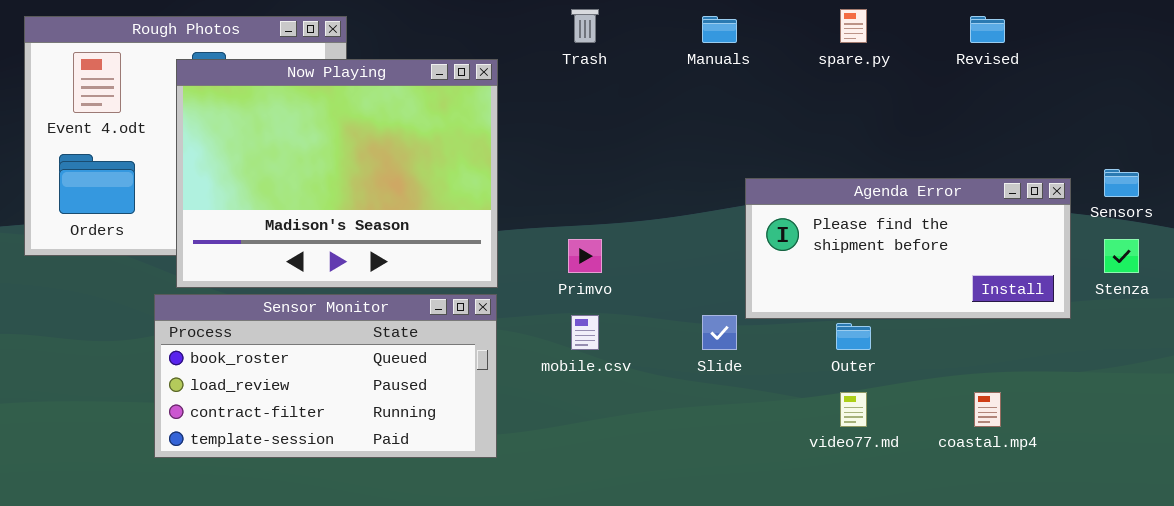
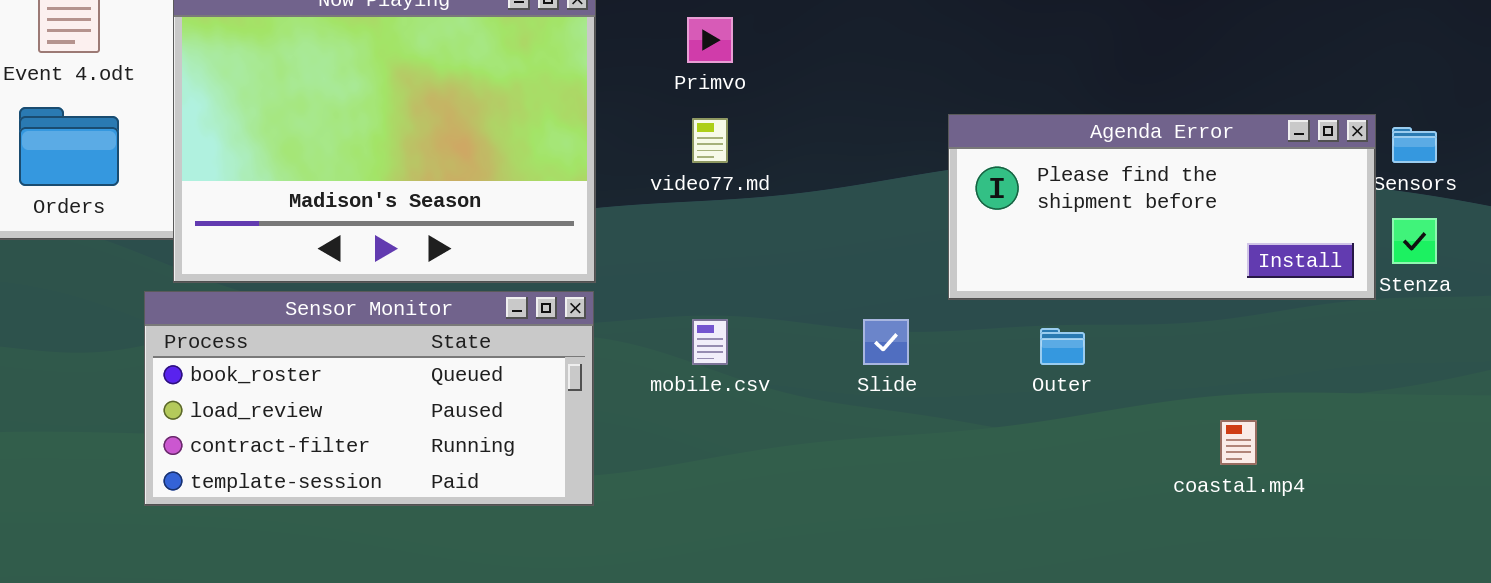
Agenda Error: [745,178,1071,319] -> [948,114,1376,300], moved
Primvo: [568,239,602,273] -> [687,17,733,63], moved
video77.md: [840,392,867,427] -> [692,118,728,163], moved

